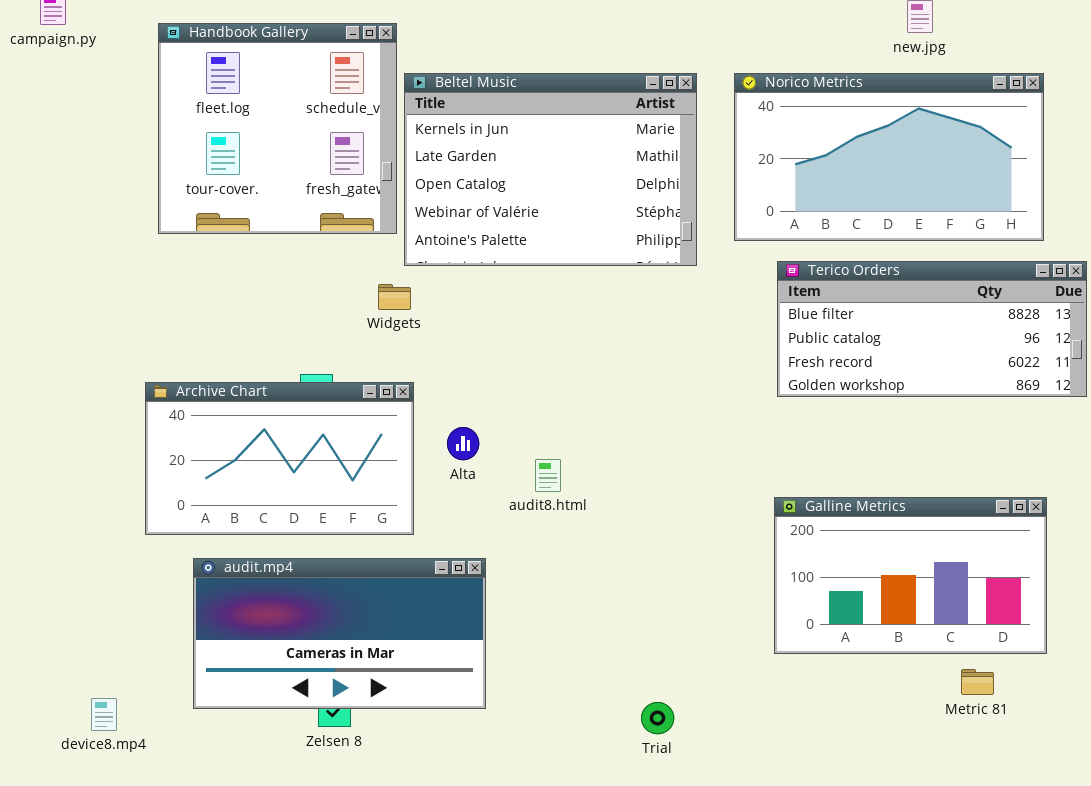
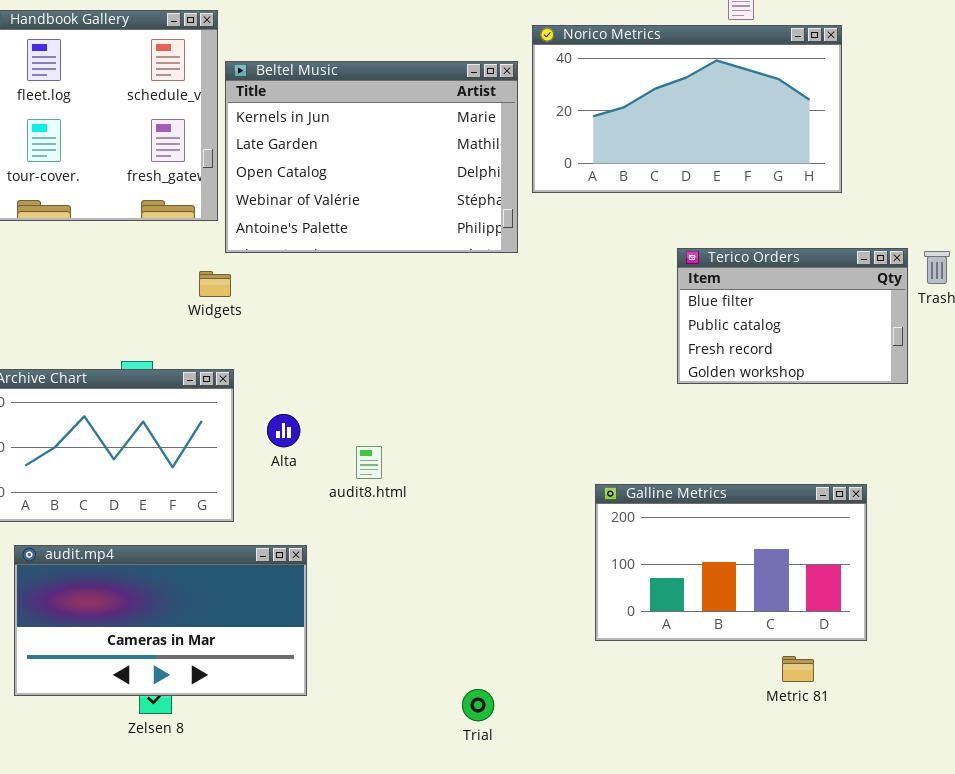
Norico Metrics: [734,73,1044,241] -> [532,25,842,193], moved
Terico Orders: [777,261,1087,397] -> [677,248,908,384], resized

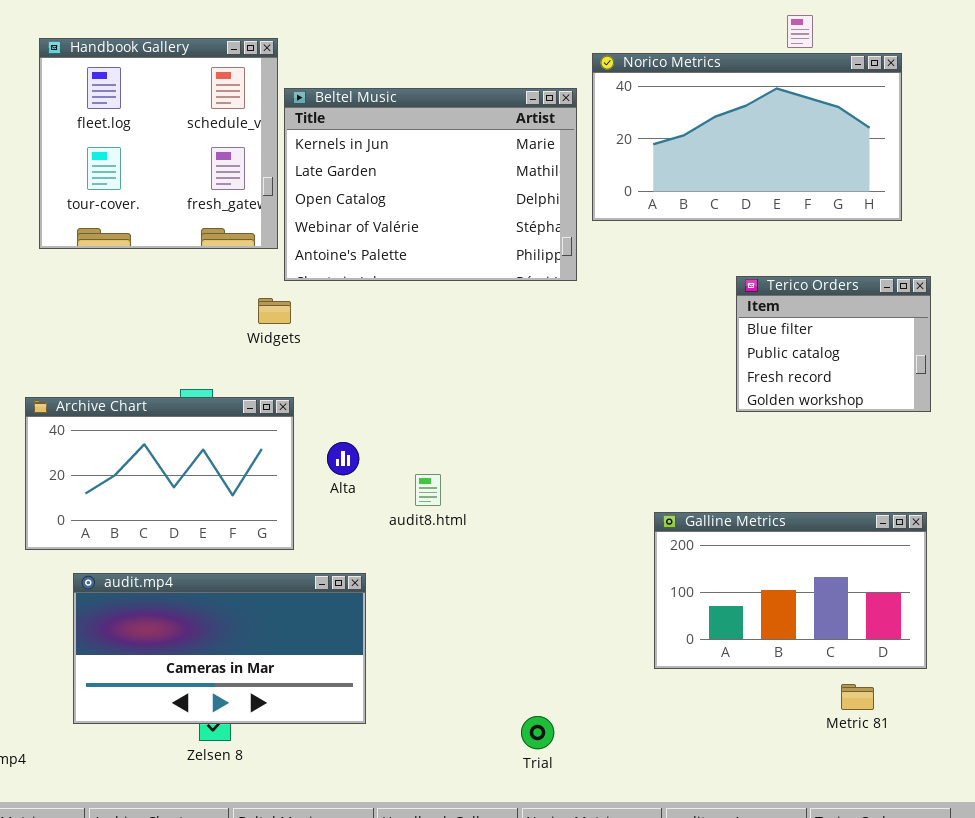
Terico Orders: [677,248,908,384] -> [736,276,931,412], resized

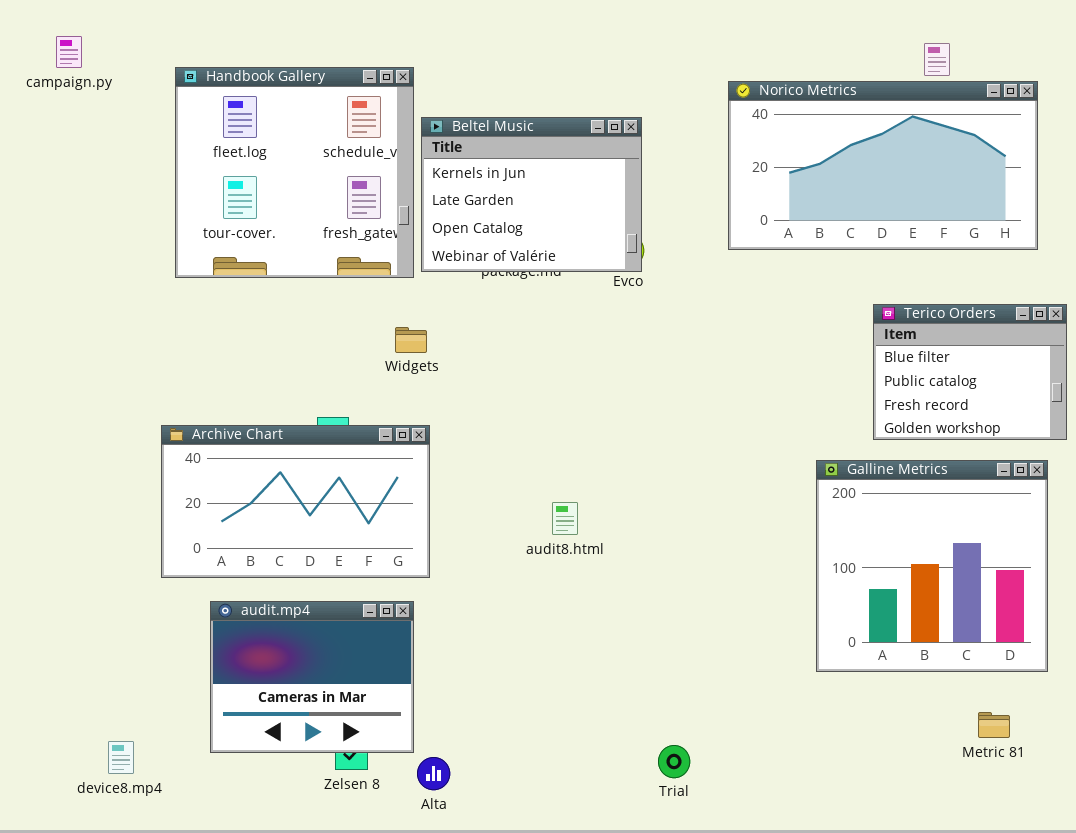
Beltel Music: [284,88,577,281] -> [421,117,642,272], resized
Alta: [327,442,359,475] -> [417,757,450,790], moved
Galline Metrics: [654,512,927,669] -> [816,460,1048,672], moved, resized
audit.mp4: [73,573,366,724] -> [210,601,414,753], resized

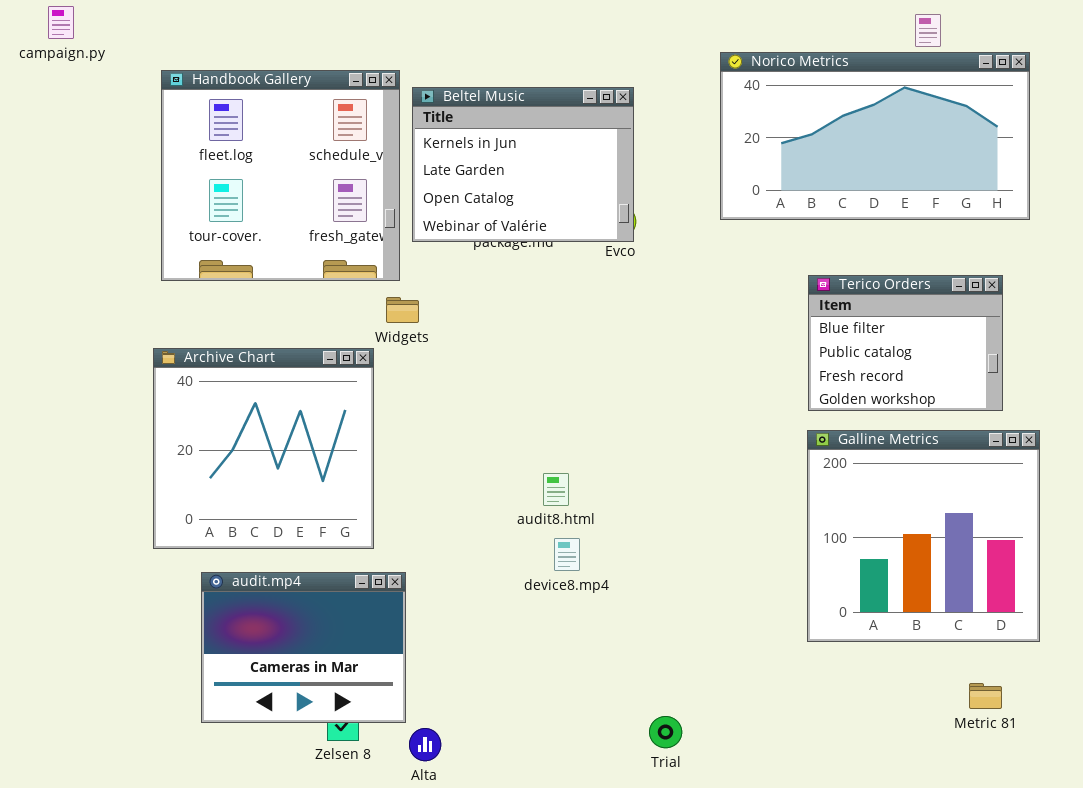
Handbook Gallery: [175,67,414,278] -> [161,70,400,281], moved
Terico Orders: [873,304,1067,440] -> [808,275,1003,411], moved
Archive Chart: [161,425,430,578] -> [153,348,374,549], resized
device8.mp4: [108,741,134,774] -> [554,538,580,571], moved

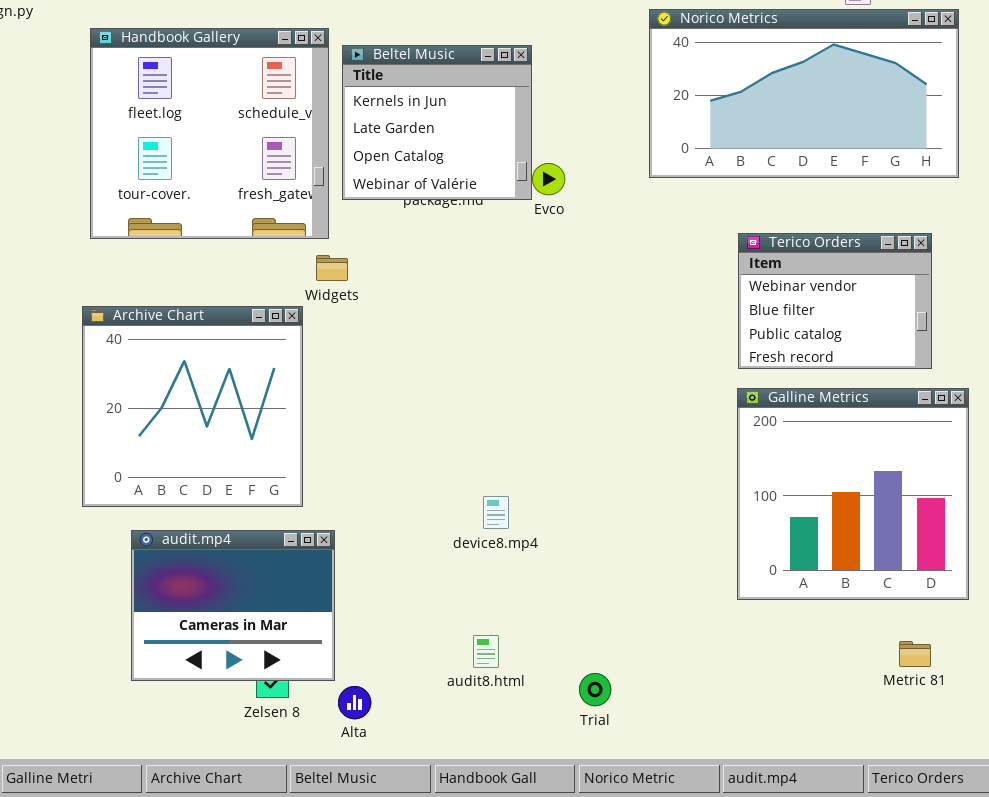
Beltel Music: [412,87,634,242] -> [342,45,532,200], resized
Terico Orders: [808,275,1003,411] -> [738,233,932,369], scrolled up 1 row
audit8.html: [543,473,569,506] -> [473,635,499,668], moved

